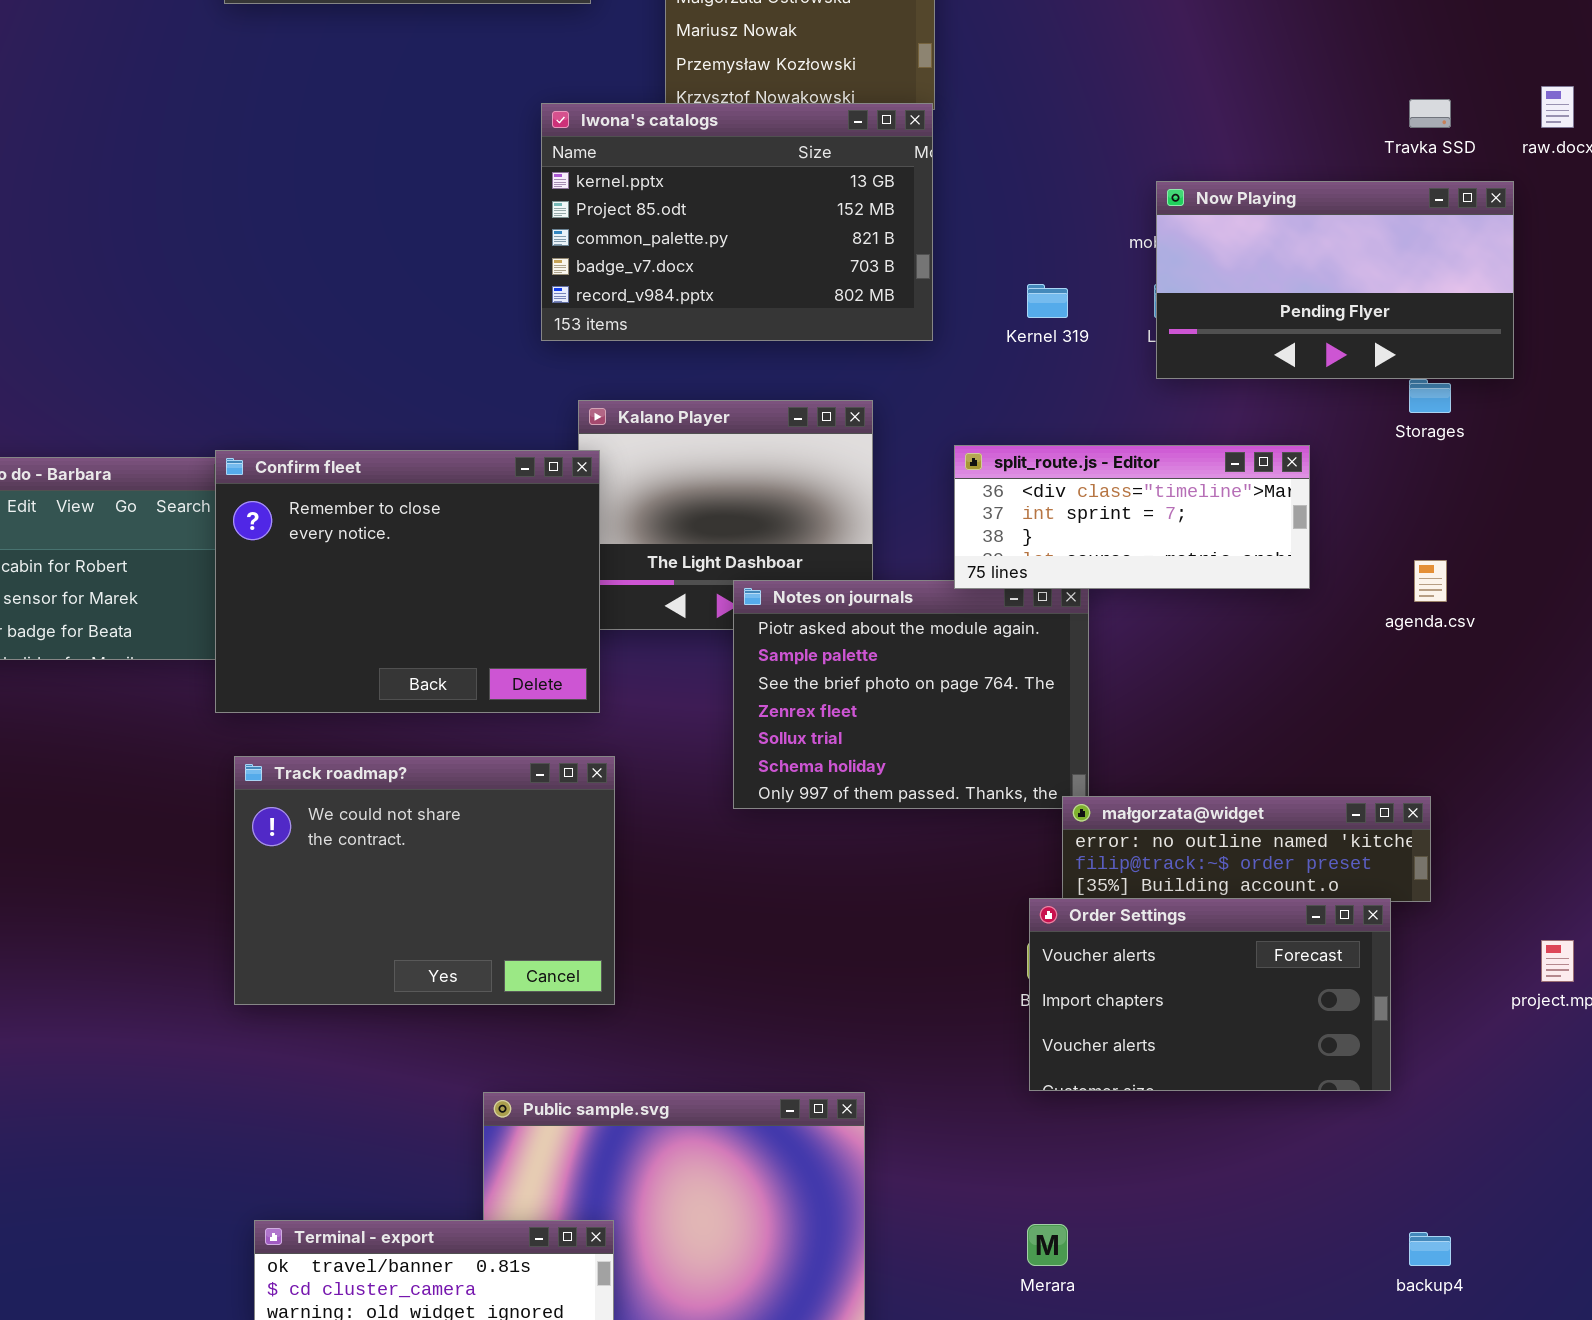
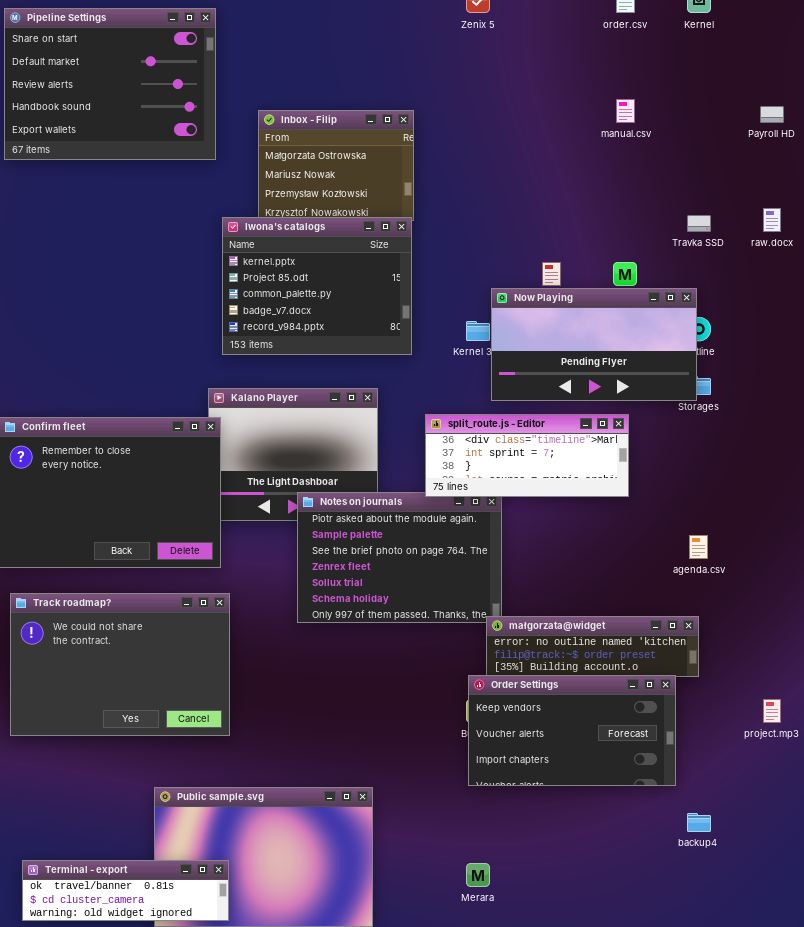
Iwona's catalogs: [541,103,933,341] -> [222,217,412,355], resized
Now Playing: [1156,181,1514,379] -> [491,288,697,401], moved
agenda.csv: [1414,560,1447,602] -> [689,535,708,559], moved
Order Settings: [1029,898,1391,1091] -> [468,675,676,786], scrolled up 1 row
backup4: [1409,1232,1451,1266] -> [687,813,711,832], moved

